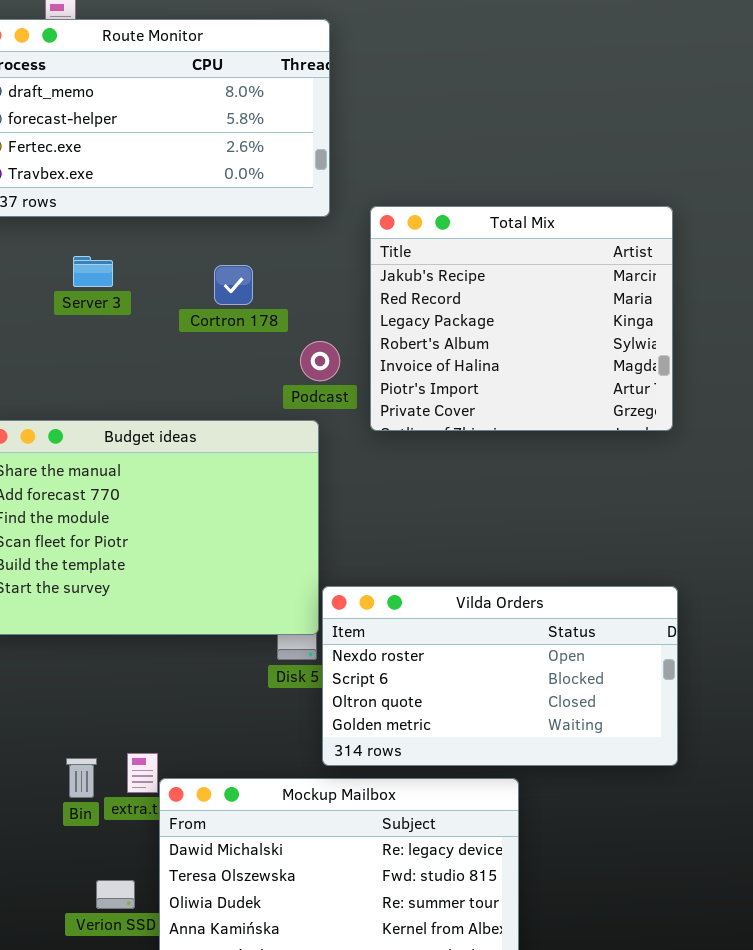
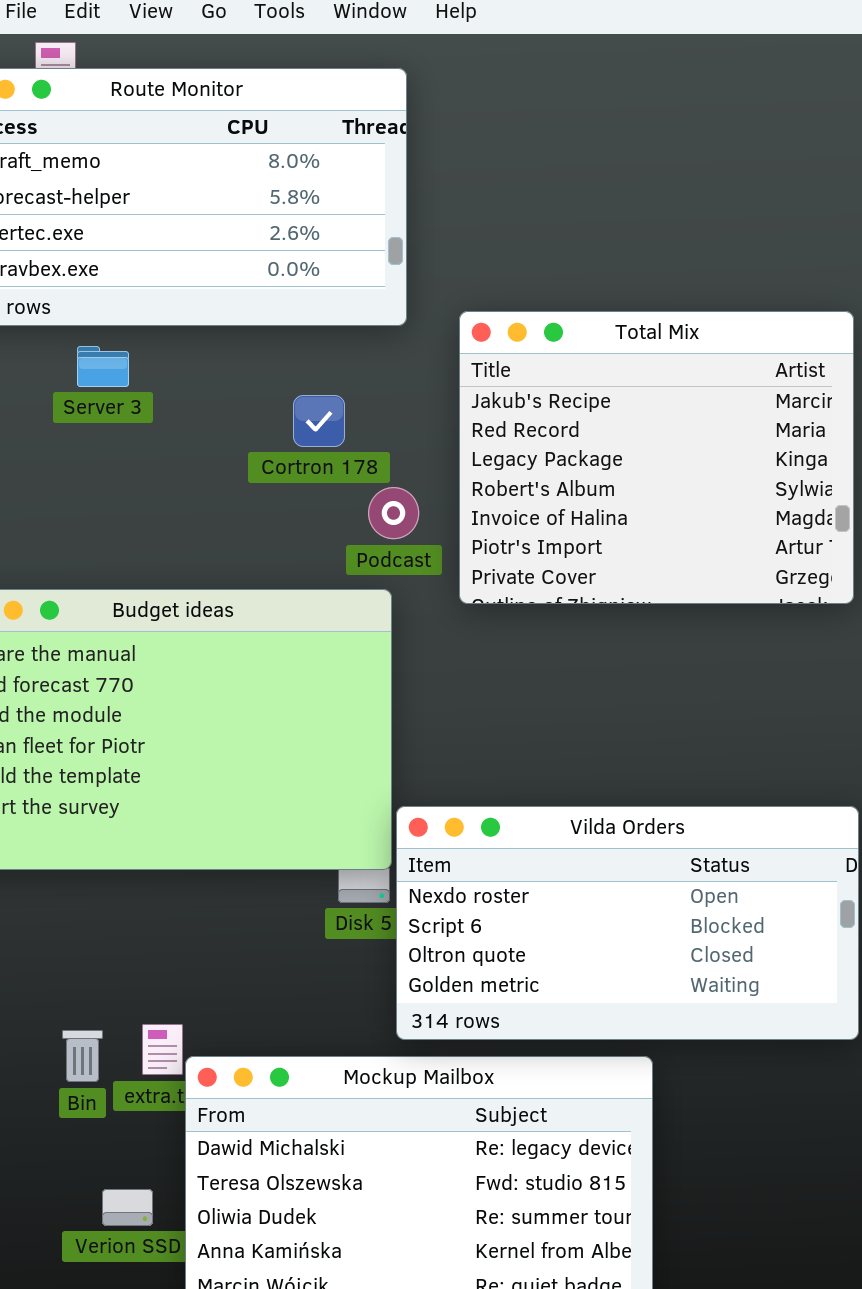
Server 3: [73,256,113,287] -> [77,346,129,387], moved
Cortron 178: [214,265,253,305] -> [293,395,345,447], moved

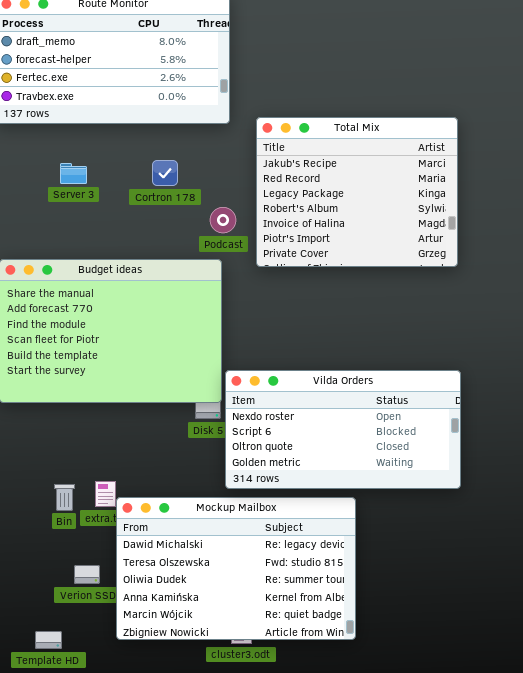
Server 3: [77,346,129,387] -> [60,163,87,184], moved
Cortron 178: [293,395,345,447] -> [152,160,178,186], moved

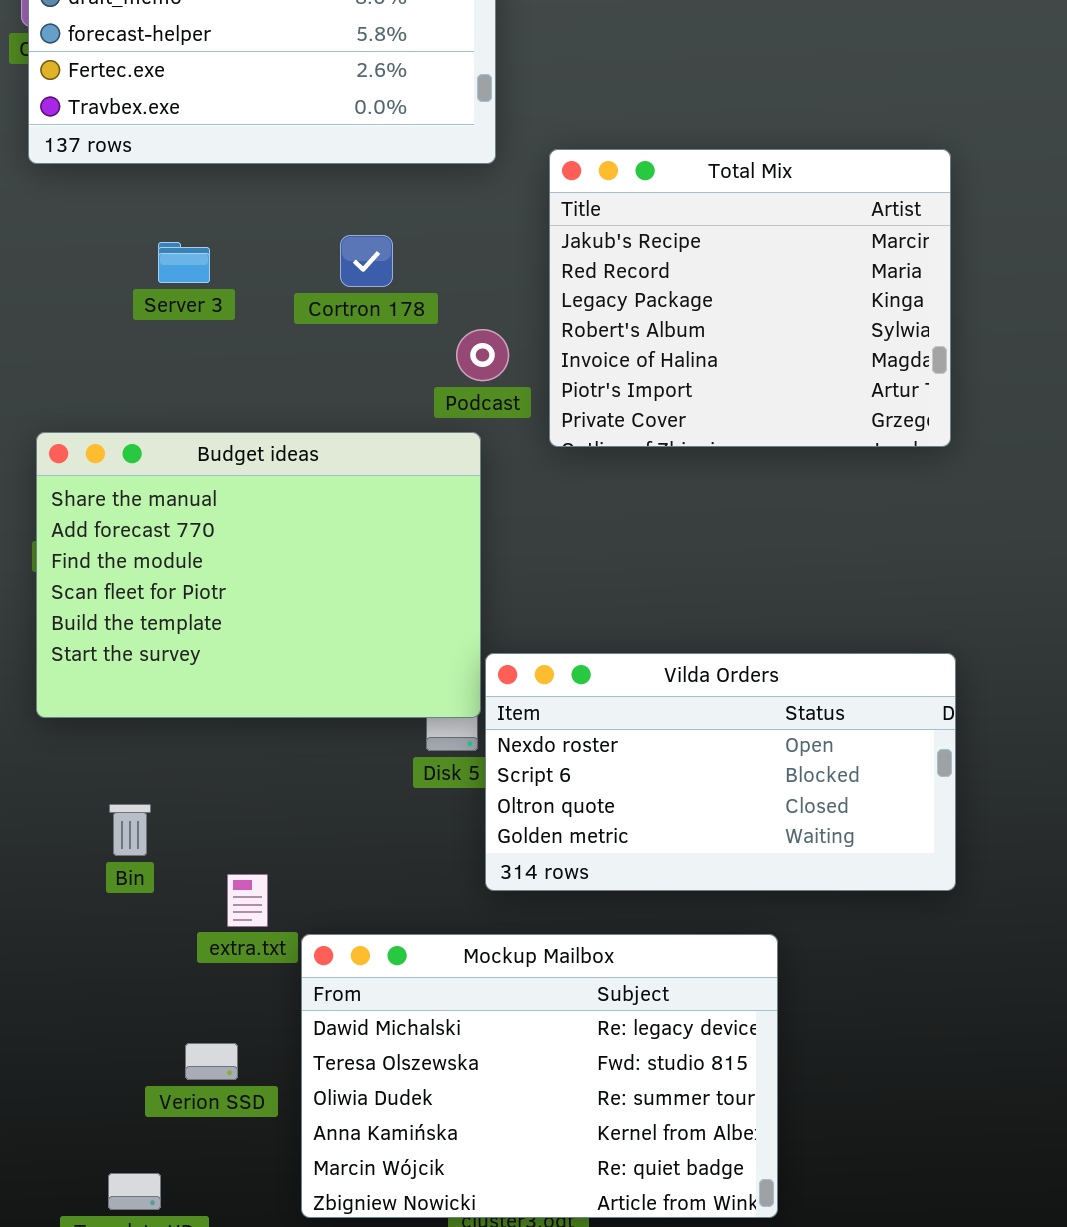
Bin: [54,484,75,511] -> [109,804,151,856], moved
Mockup Mailbox: [116,497,356,640] -> [301,934,778,1218], moved

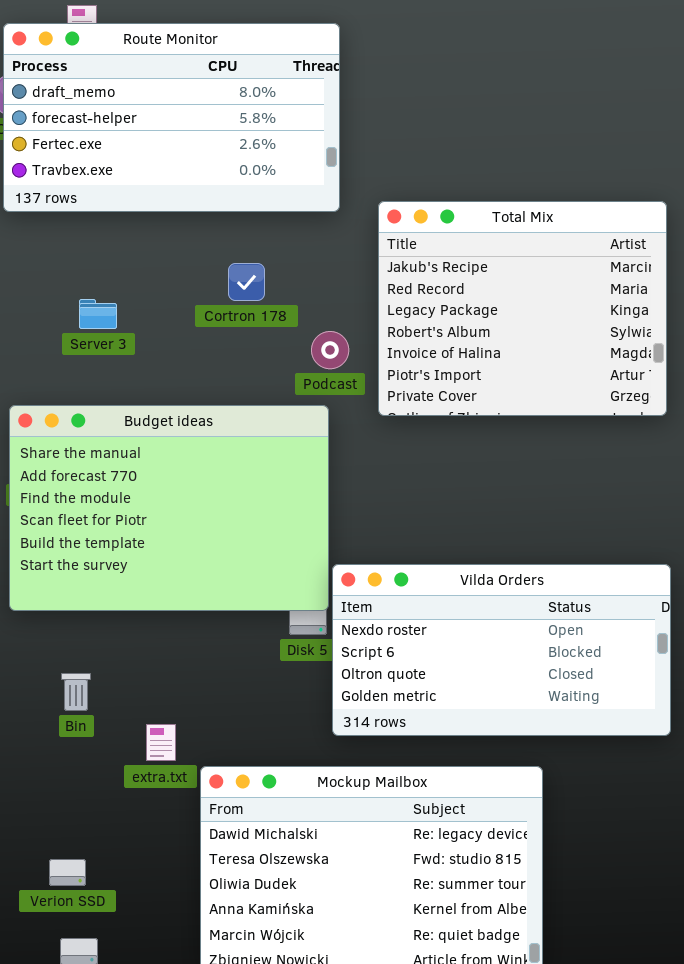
Server 3: [158,242,210,283] -> [79,299,117,329], moved
Verion SSD: [185,1043,238,1080] -> [49,859,86,886], moved

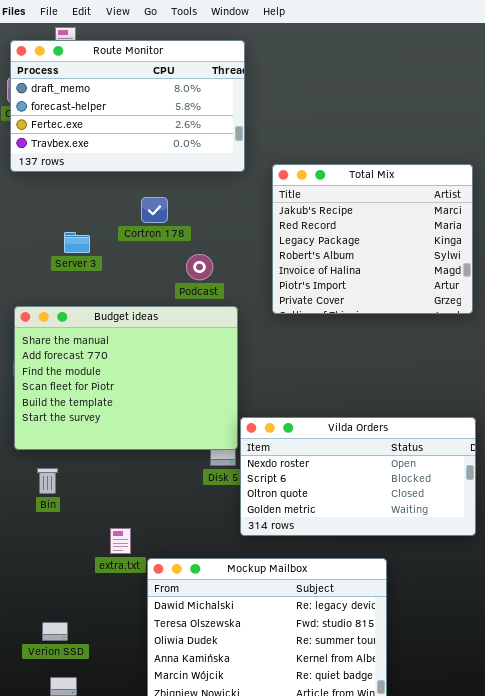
Cortron 178: [228,263,265,301] -> [141,197,168,223], moved
Podcast: [311,331,349,369] -> [186,254,213,280], moved
Bin: [61,673,91,711] -> [37,468,58,494], moved

